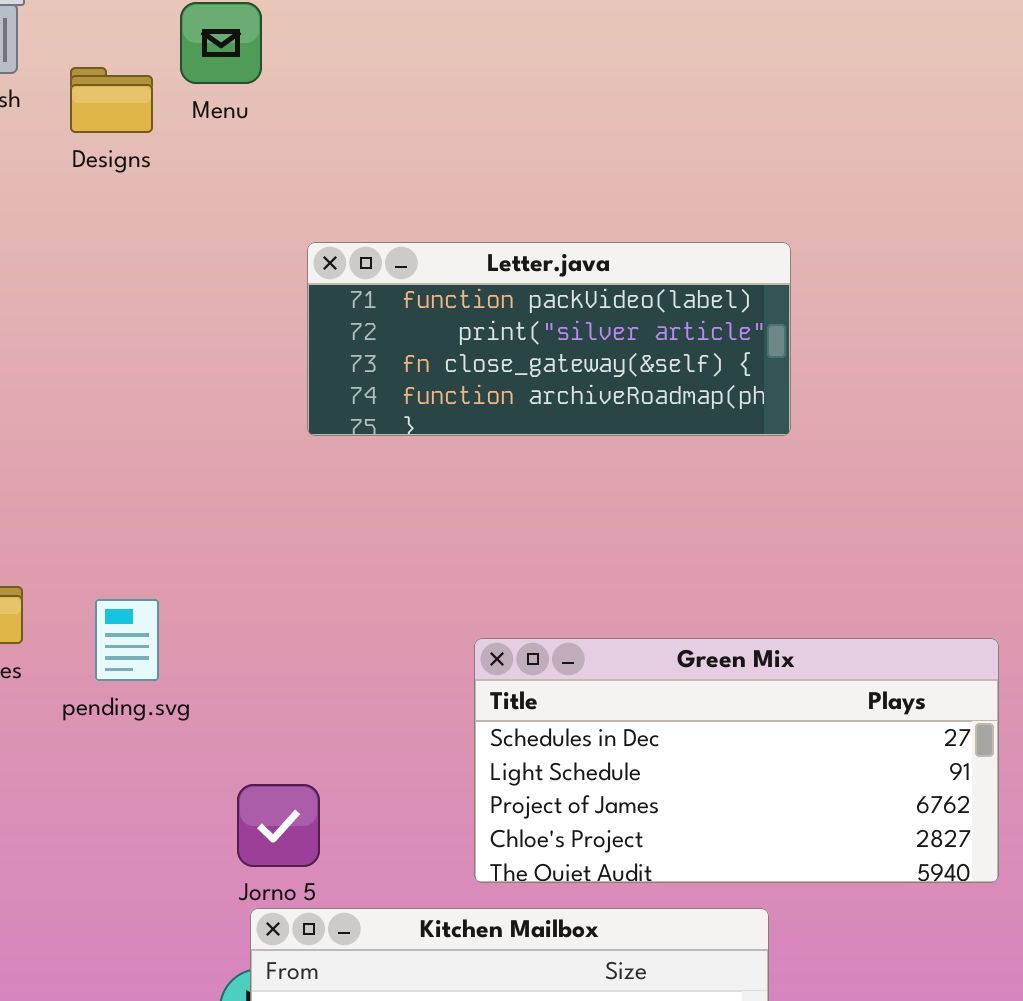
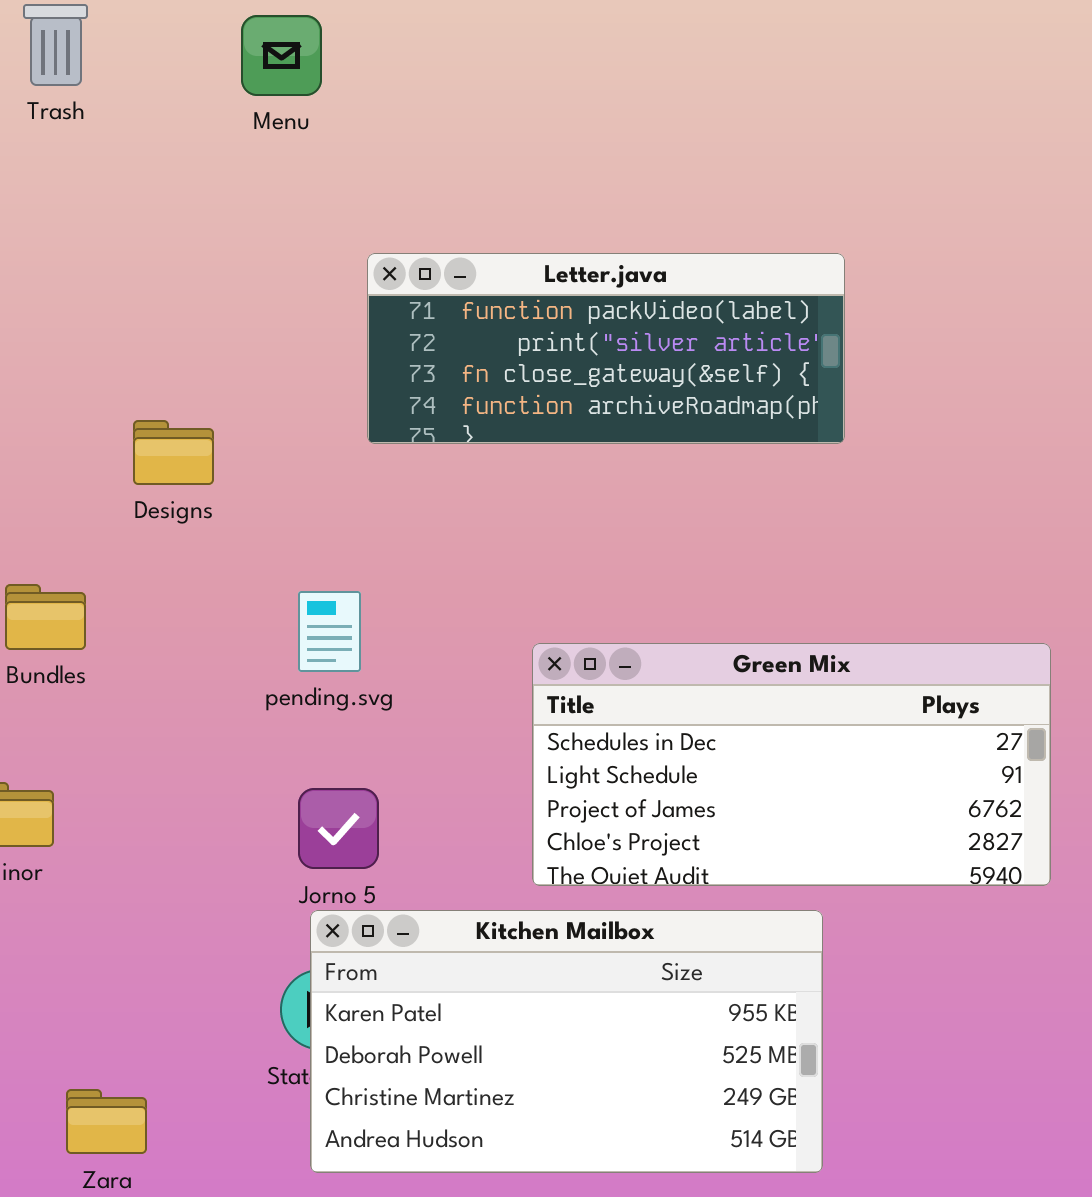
Designs: [70,67,153,133] -> [133,420,214,485], moved
pending.svg: [95,599,159,681] -> [298,591,361,672], moved

